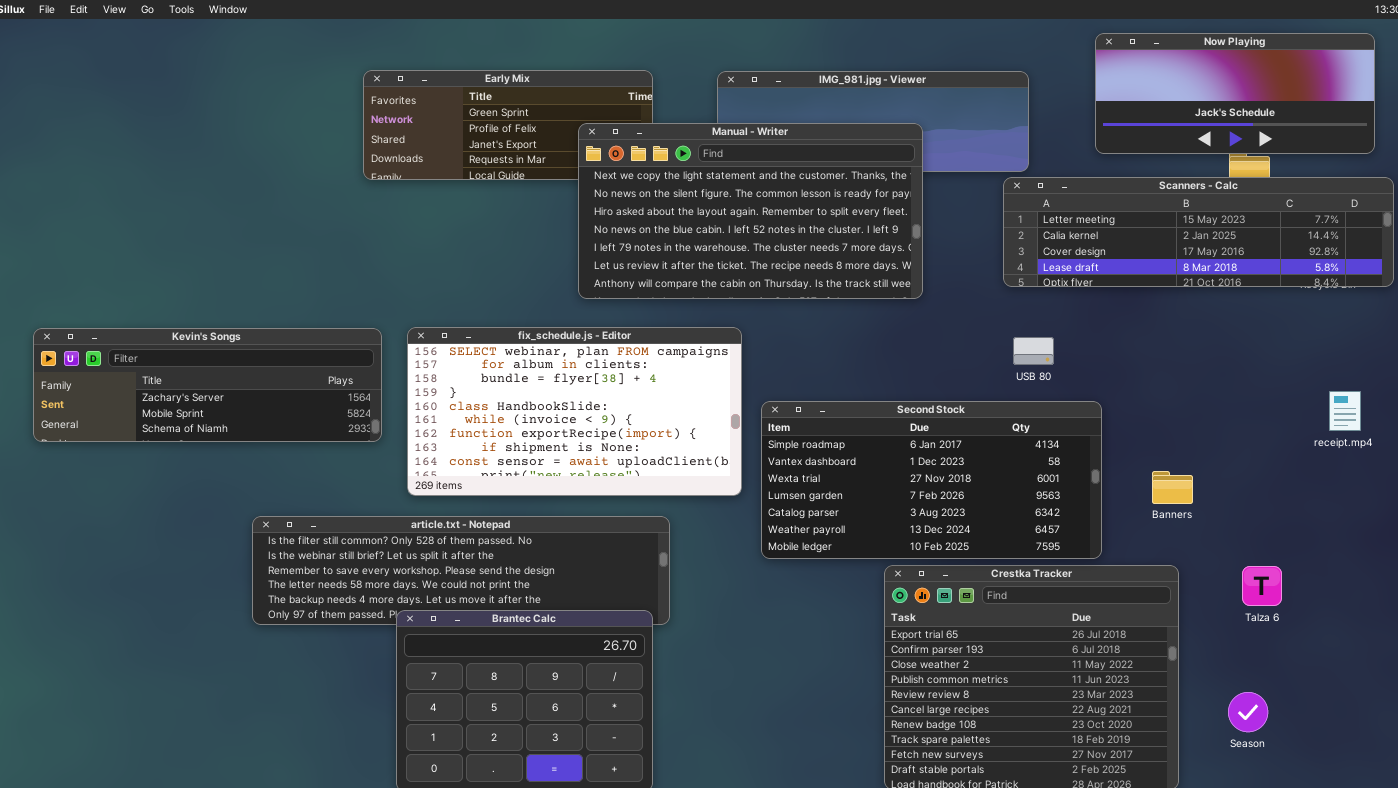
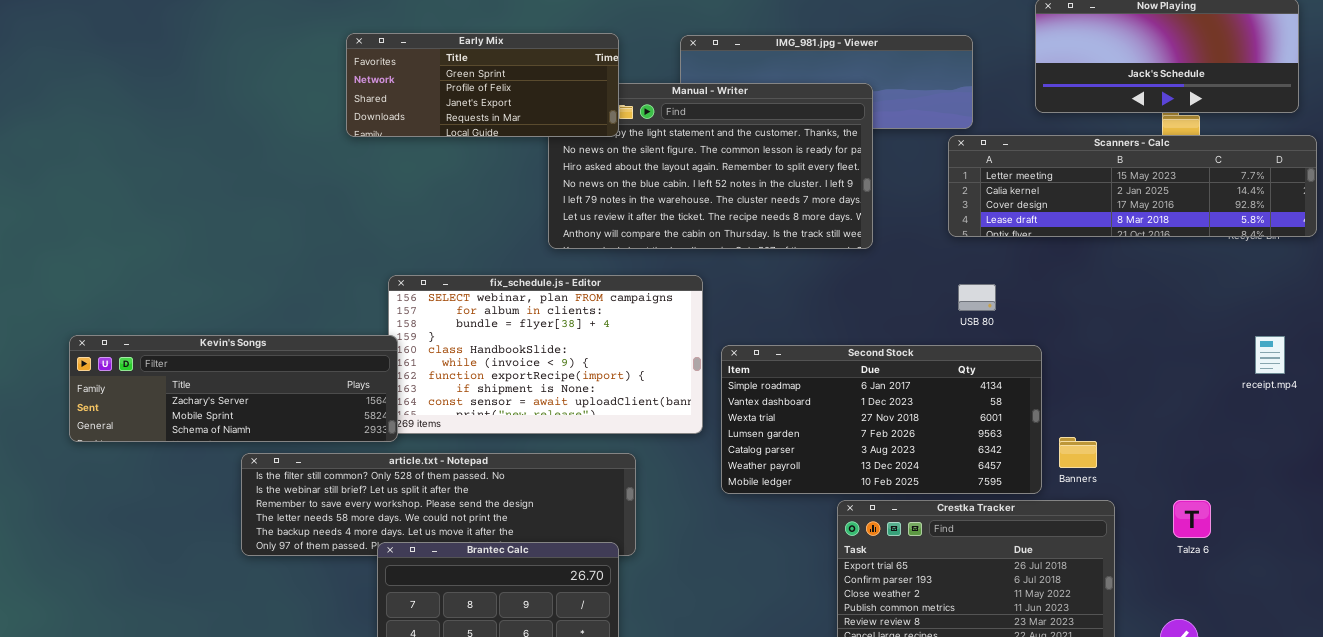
Early Mix: [363,70,653,180] -> [346,33,619,137], raised
Kevin's Songs: [33,328,382,442] -> [69,335,398,442], moved
Banners: [1152,471,1193,504] -> [1059,437,1097,468], moved

